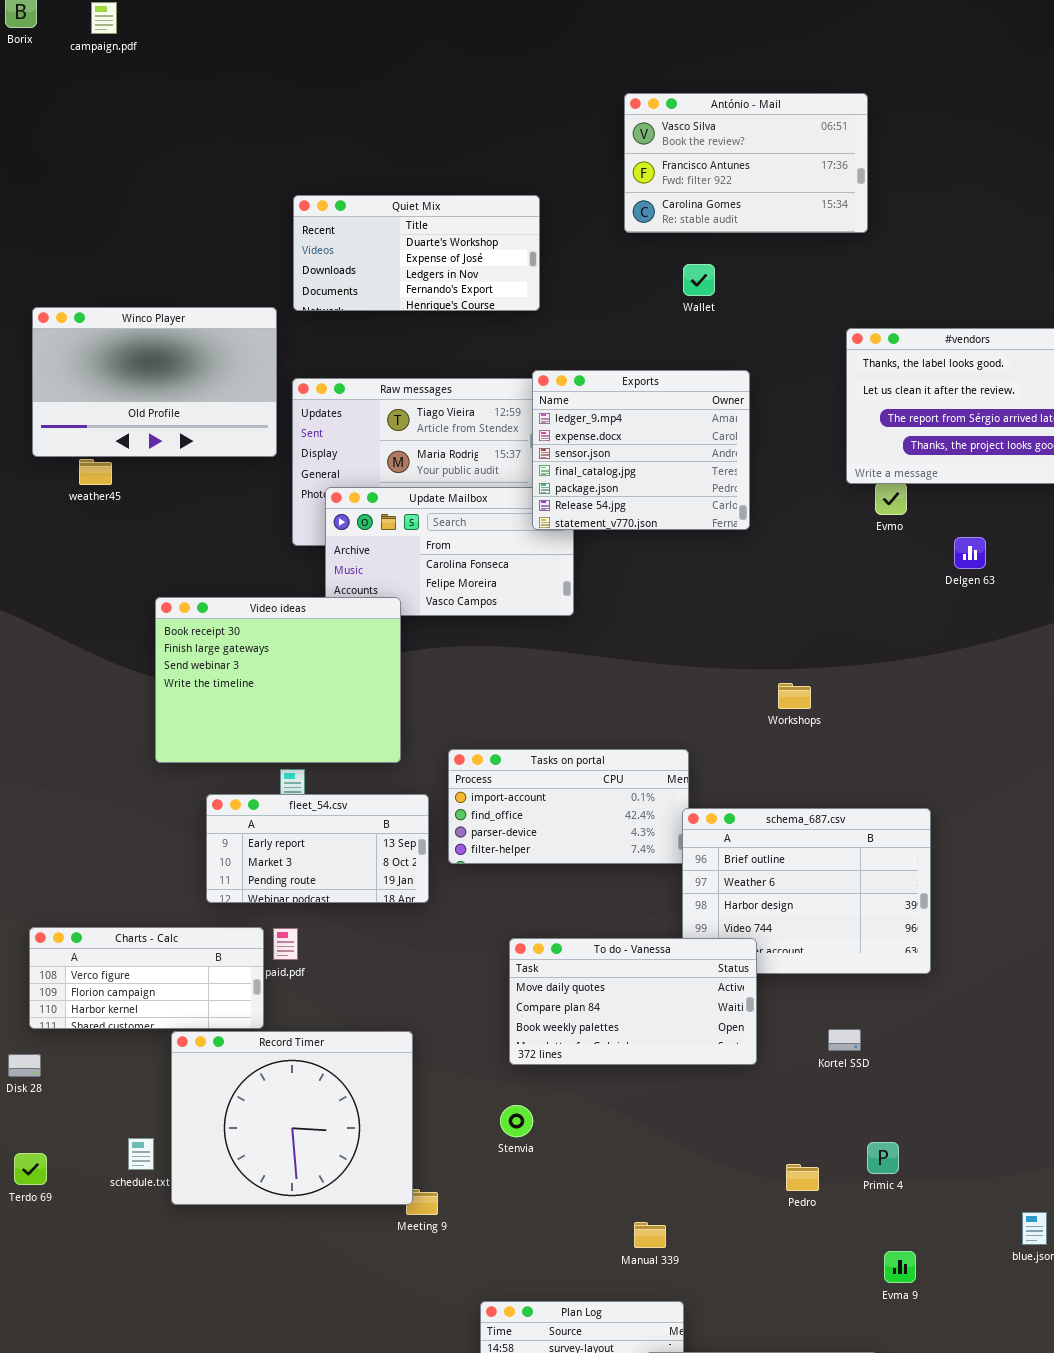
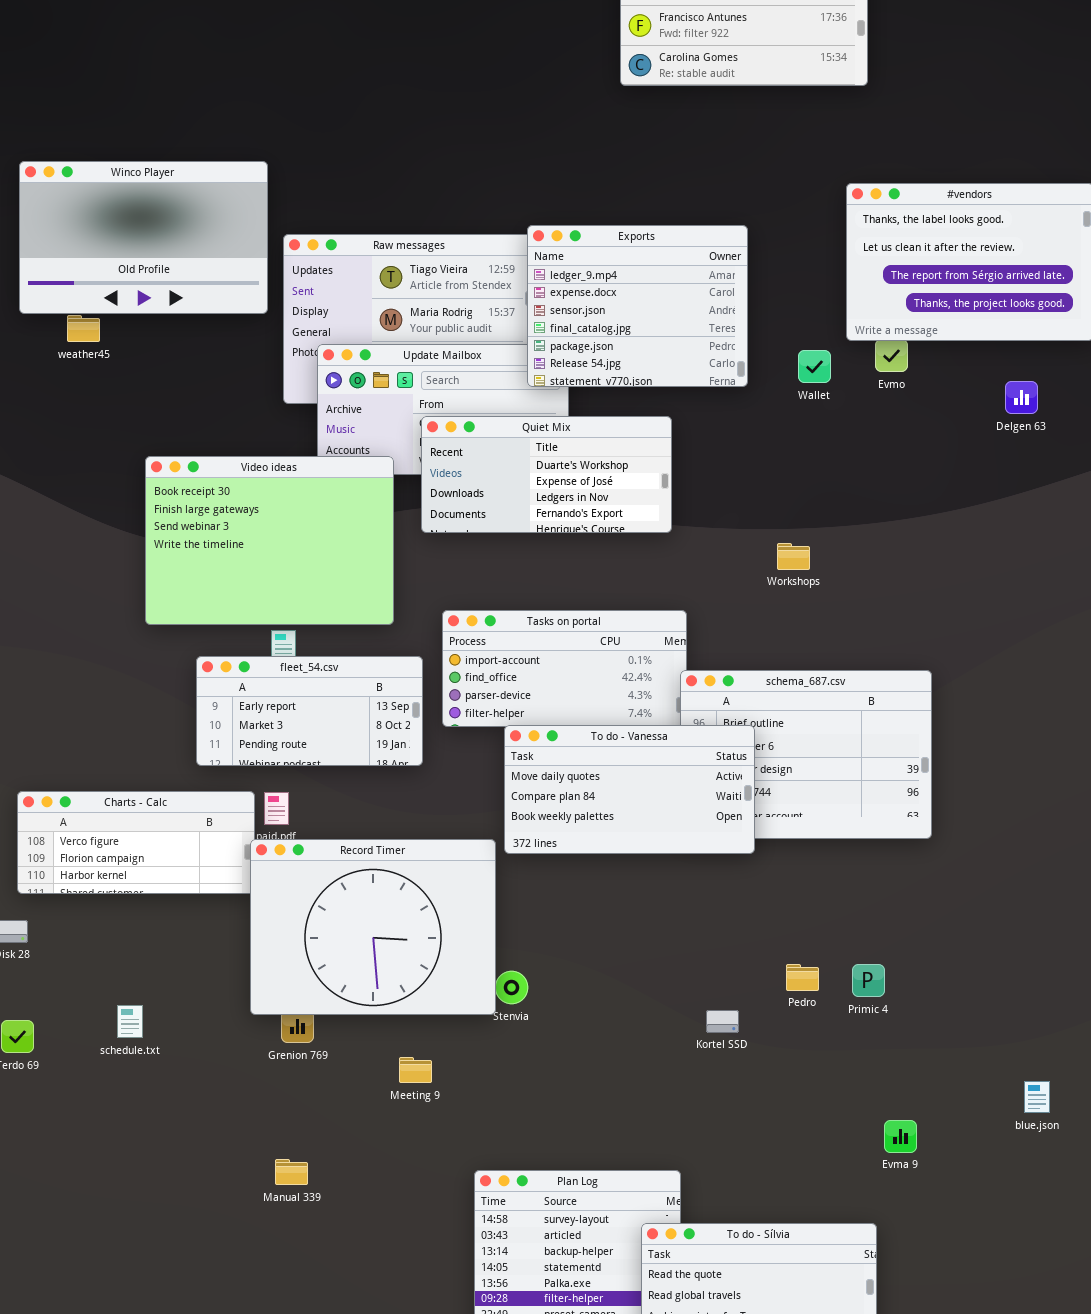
Quiet Mix: [293,195,540,311] -> [421,416,672,533], moved
Wallet: [683,264,715,296] -> [798,350,831,383], moved
Delgen 63: [954,537,986,569] -> [1005,381,1038,414], moved
To do - Vanessa: [509,938,757,1065] -> [504,725,755,854], moved
Kortel SSD: [828,1029,861,1051] -> [706,1010,739,1033], moved
Record Timer: [171,1031,413,1205] -> [250,839,496,1015], moved
Primic 4: [867,1142,899,1174] -> [852,964,885,997], moved
Pedro: [786,1164,819,1191] -> [786,964,819,991], moved
Manual 339: [634,1222,666,1248] -> [275,1159,308,1185], moved

